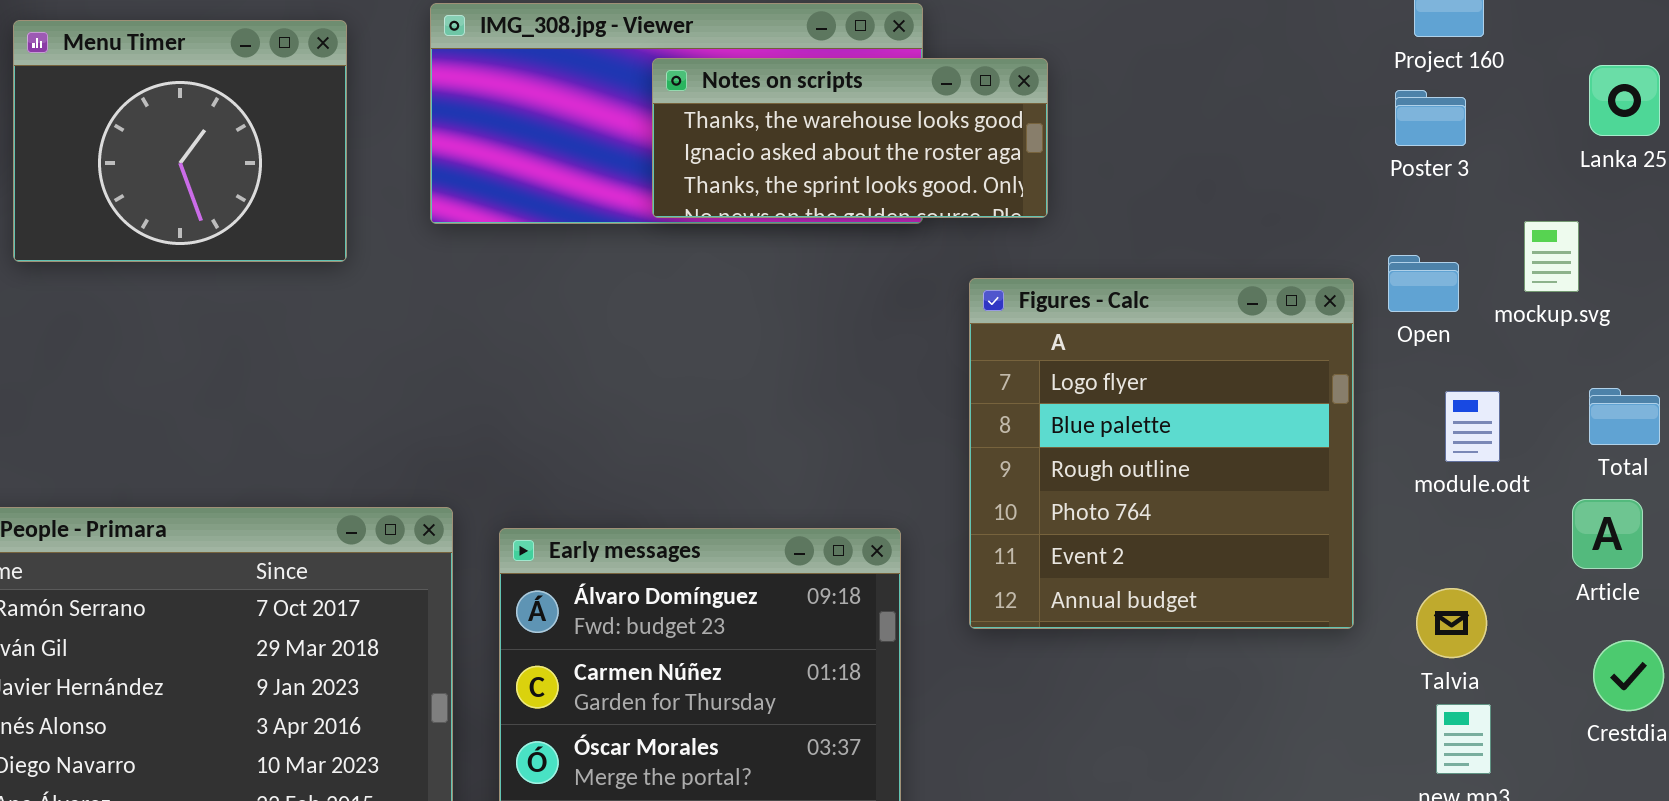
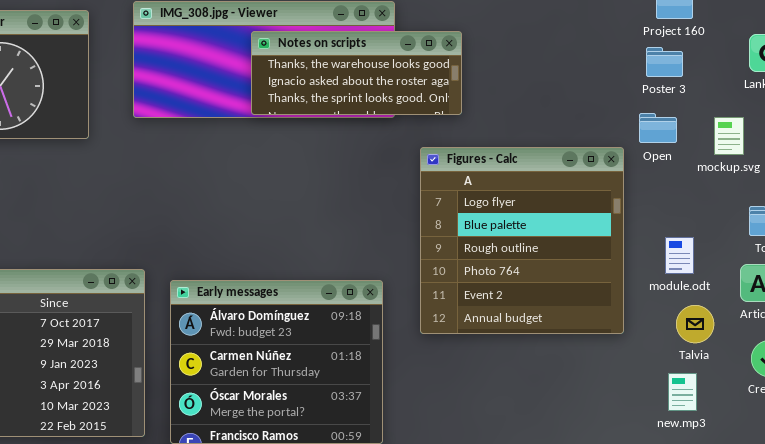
Open: [1388,255,1459,312] -> [639,113,677,143], moved
module.odt: [1445,391,1500,462] -> [665,237,694,274], moved
Talvia: [1416,588,1487,658] -> [676,305,714,343], moved

